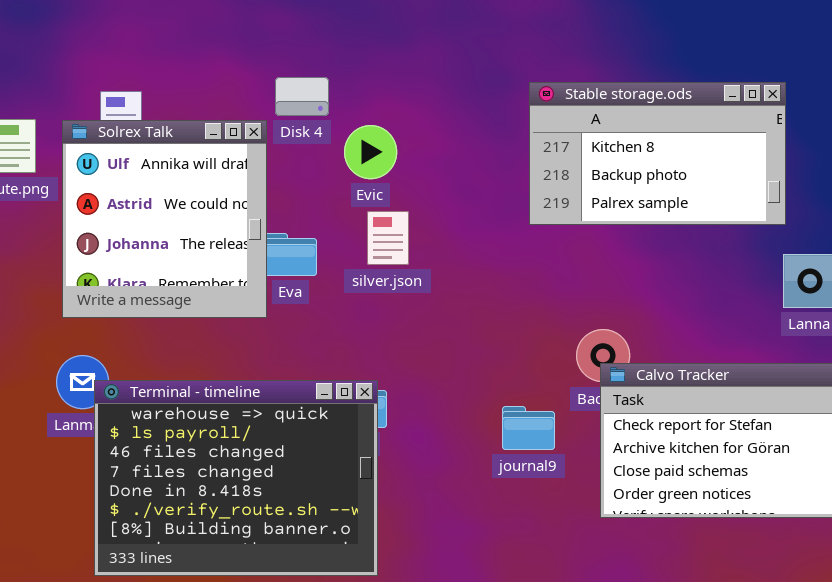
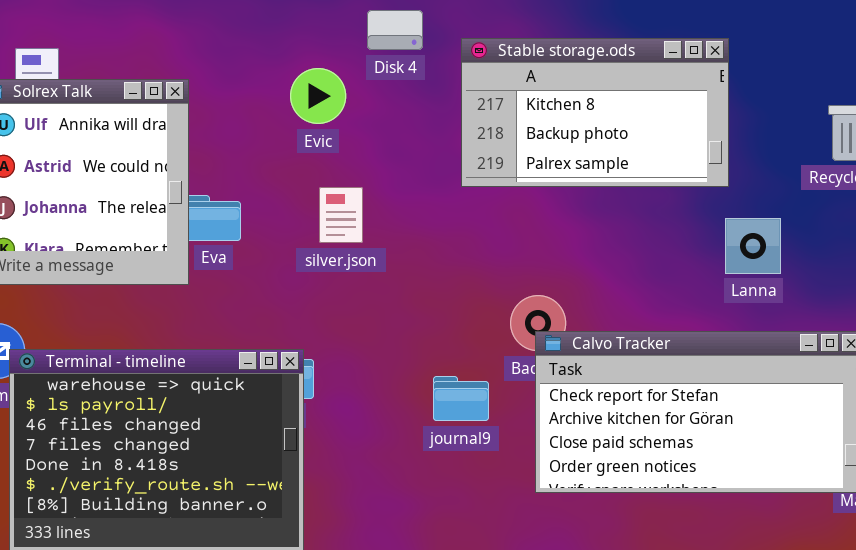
Disk 4: [275,77,329,116] -> [367,10,423,50], moved
Evic: [344,125,397,179] -> [290,68,346,124], moved
silver.json: [367,211,409,265] -> [319,187,363,243], moved

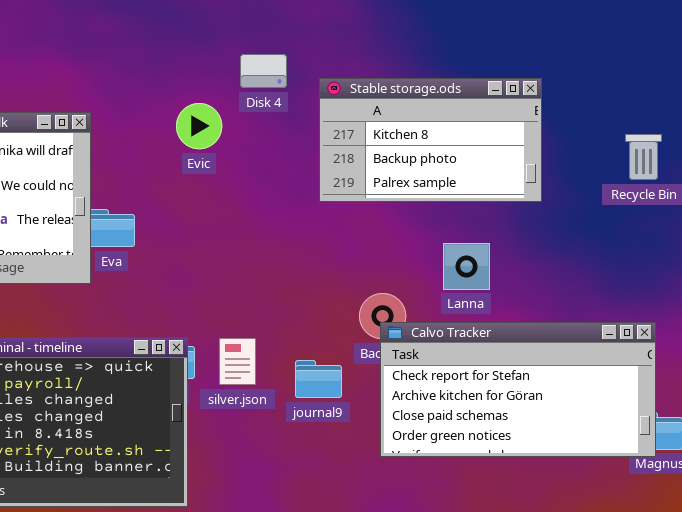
silver.json: [319,187,363,243] -> [219,338,256,385], moved
Lanna: [725,218,781,274] -> [443,243,490,290], moved

